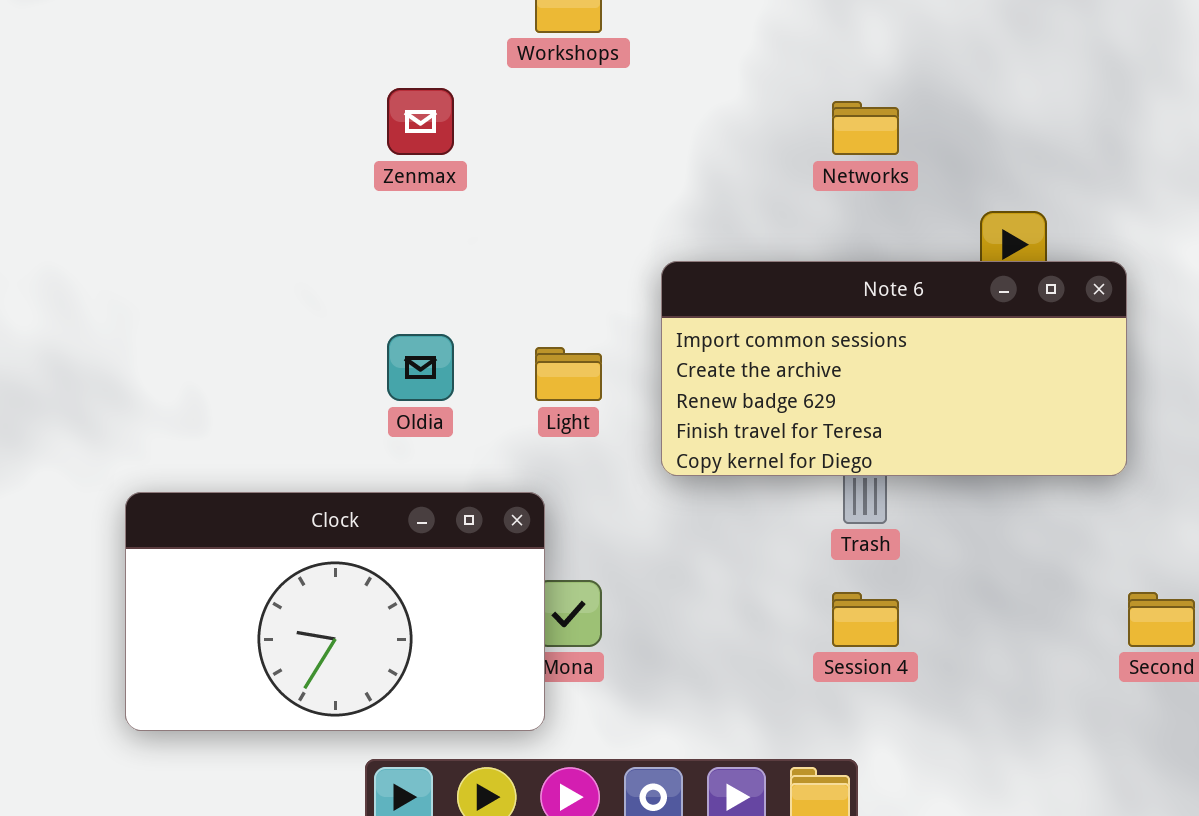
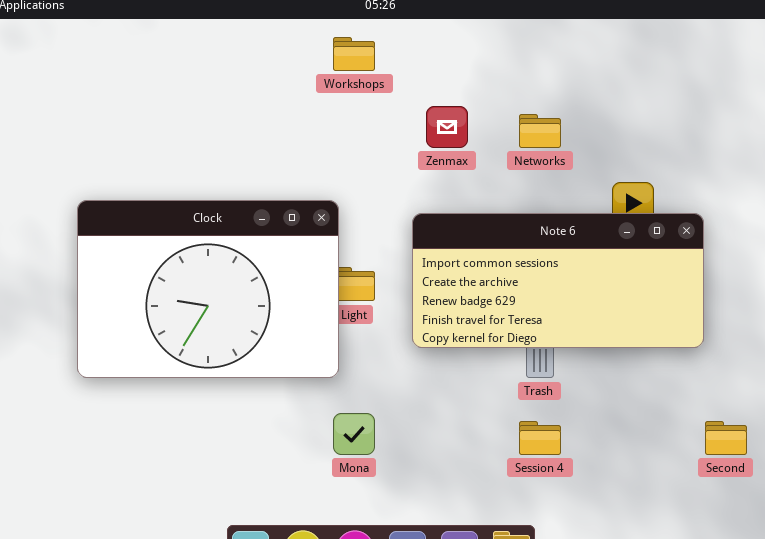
Zenmax: [387,88,454,155] -> [426,106,468,148], moved
Clock: [125,492,545,731] -> [77,200,339,378], moved, resized

